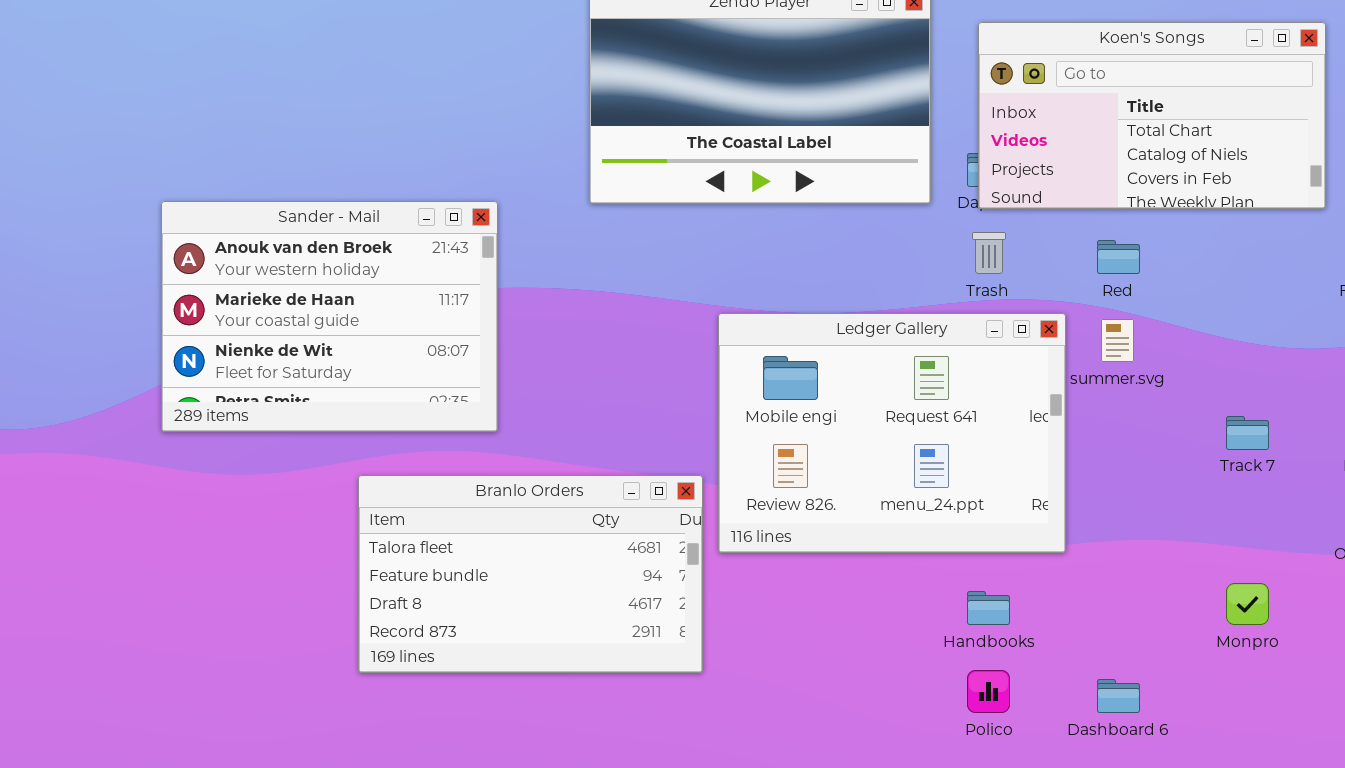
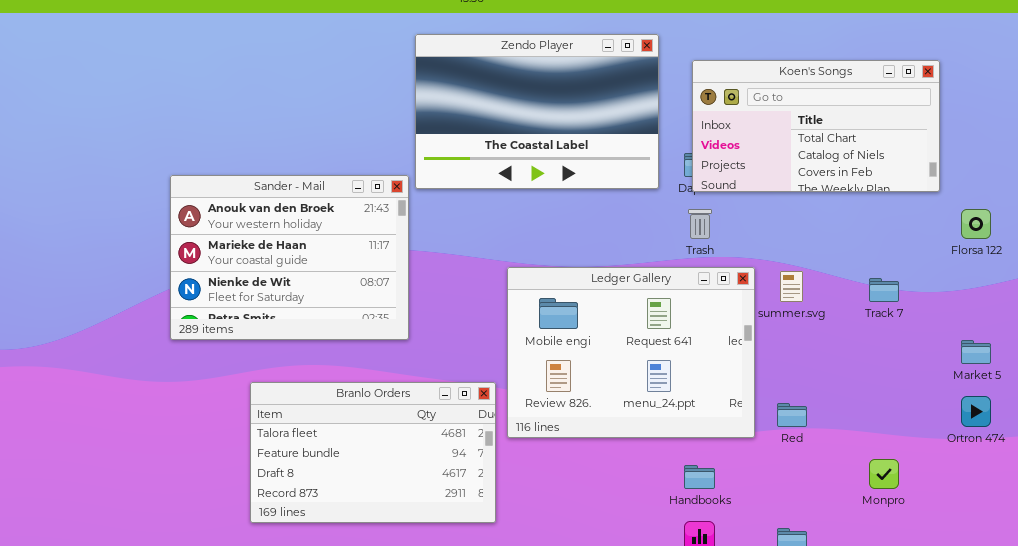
Sander - Mail: [161,201,498,432] -> [170,175,409,340], moved
Red: [1097,240,1140,274] -> [777,403,807,427], moved
Track 7: [1226,416,1269,450] -> [869,278,899,302], moved

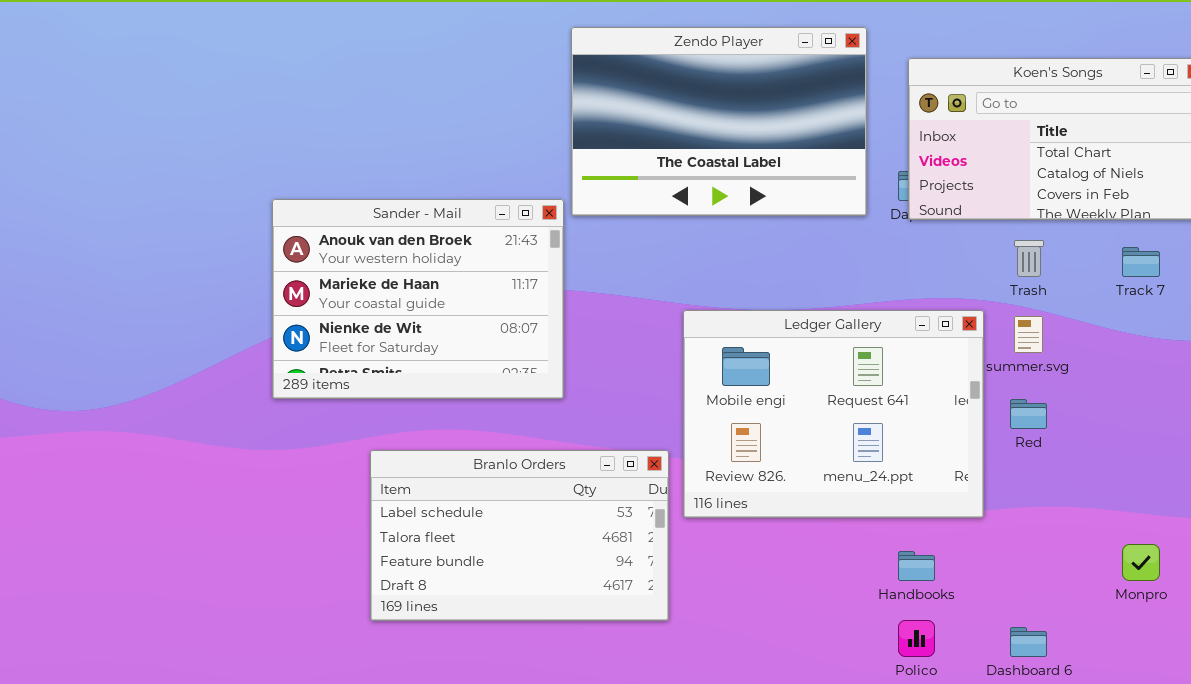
Trash: [688,209,712,239] -> [1014,240,1044,277], moved
Track 7: [869,278,899,302] -> [1122,247,1160,277], moved
Branlo Orders: [250,382,496,523] -> [370,450,669,621], scrolled up 1 row
Red: [777,403,807,427] -> [1010,399,1047,429], moved

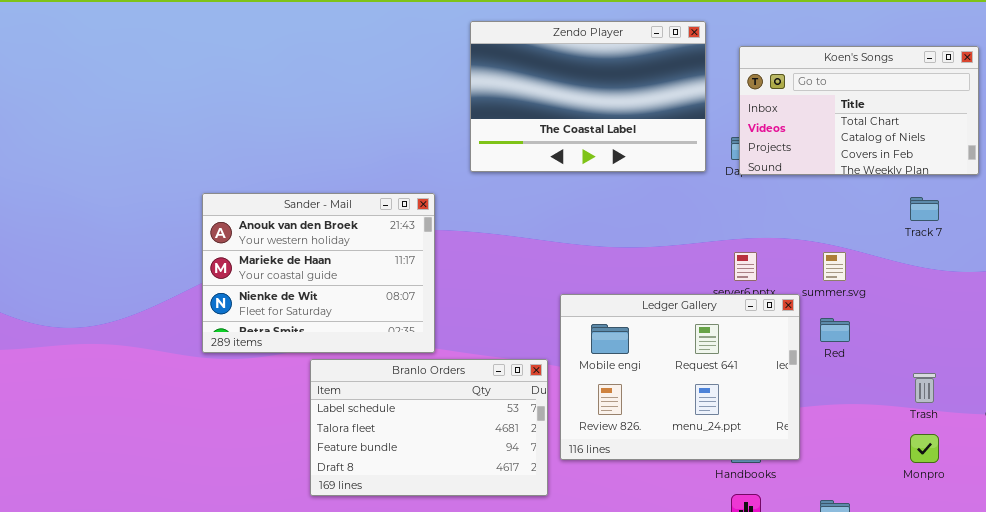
Sander - Mail: [272,199,564,399] -> [202,193,435,353], moved
Trash: [1014,240,1044,277] -> [913,373,936,403], moved
Ledger Gallery: [683,310,984,518] -> [560,294,800,460], moved

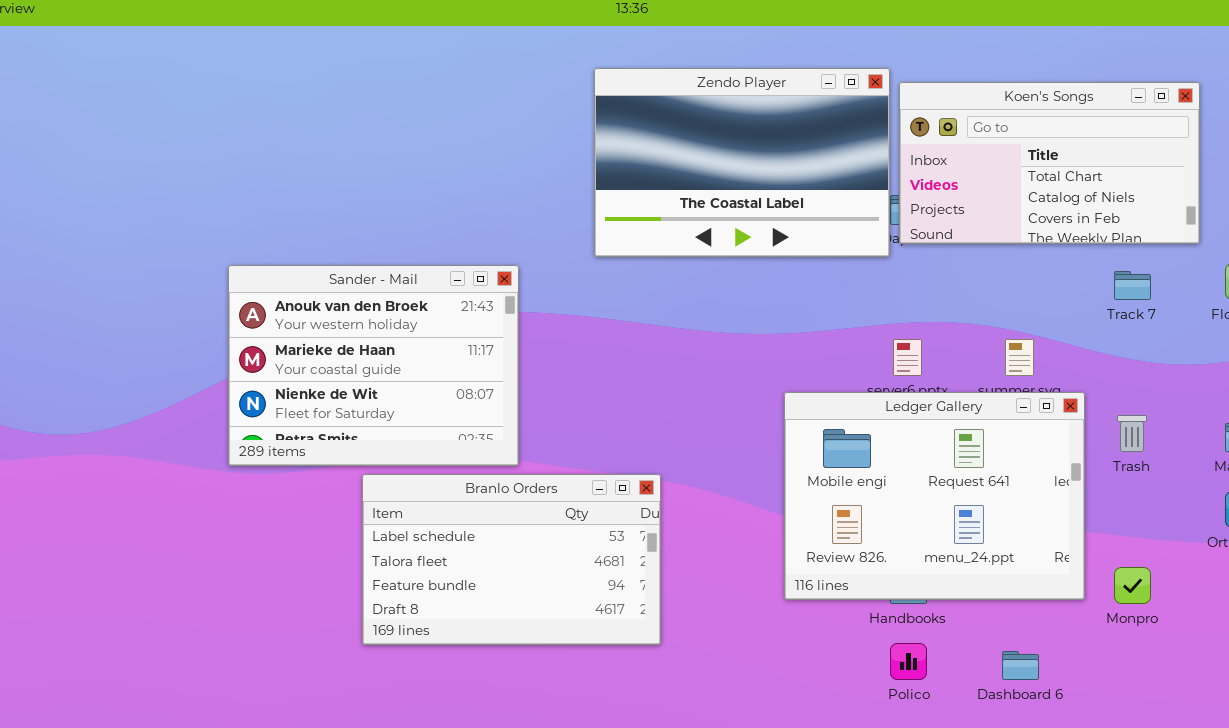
Zendo Player: [470,21,706,172] -> [594,68,890,257], moved
Ledger Gallery: [560,294,800,460] -> [784,392,1085,600], moved
Trash: [913,373,936,403] -> [1117,415,1147,452], moved

